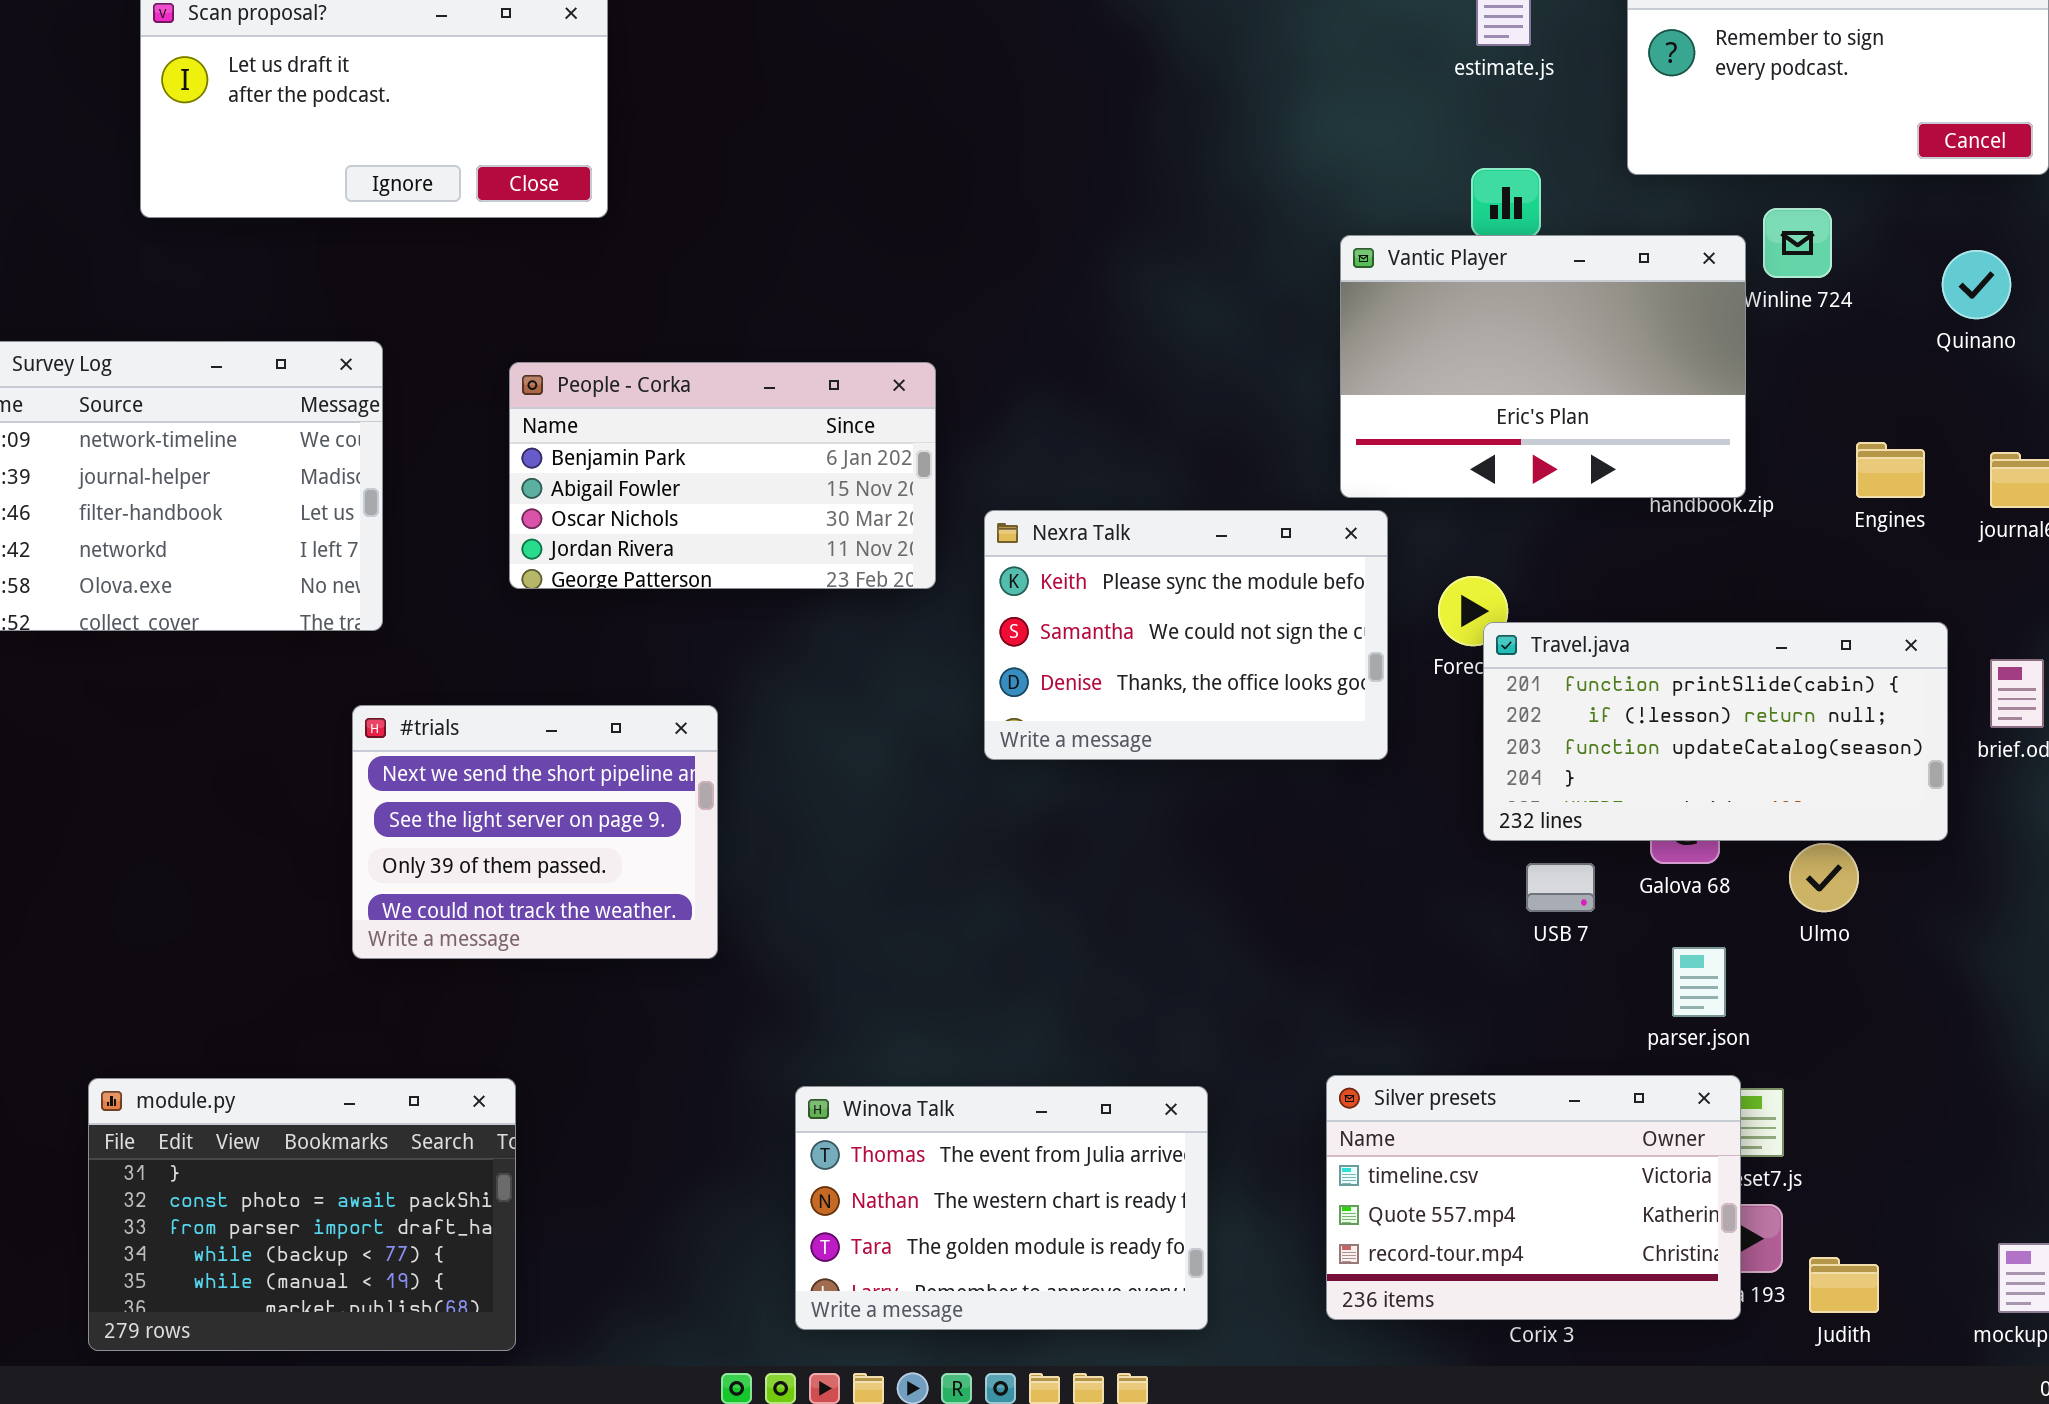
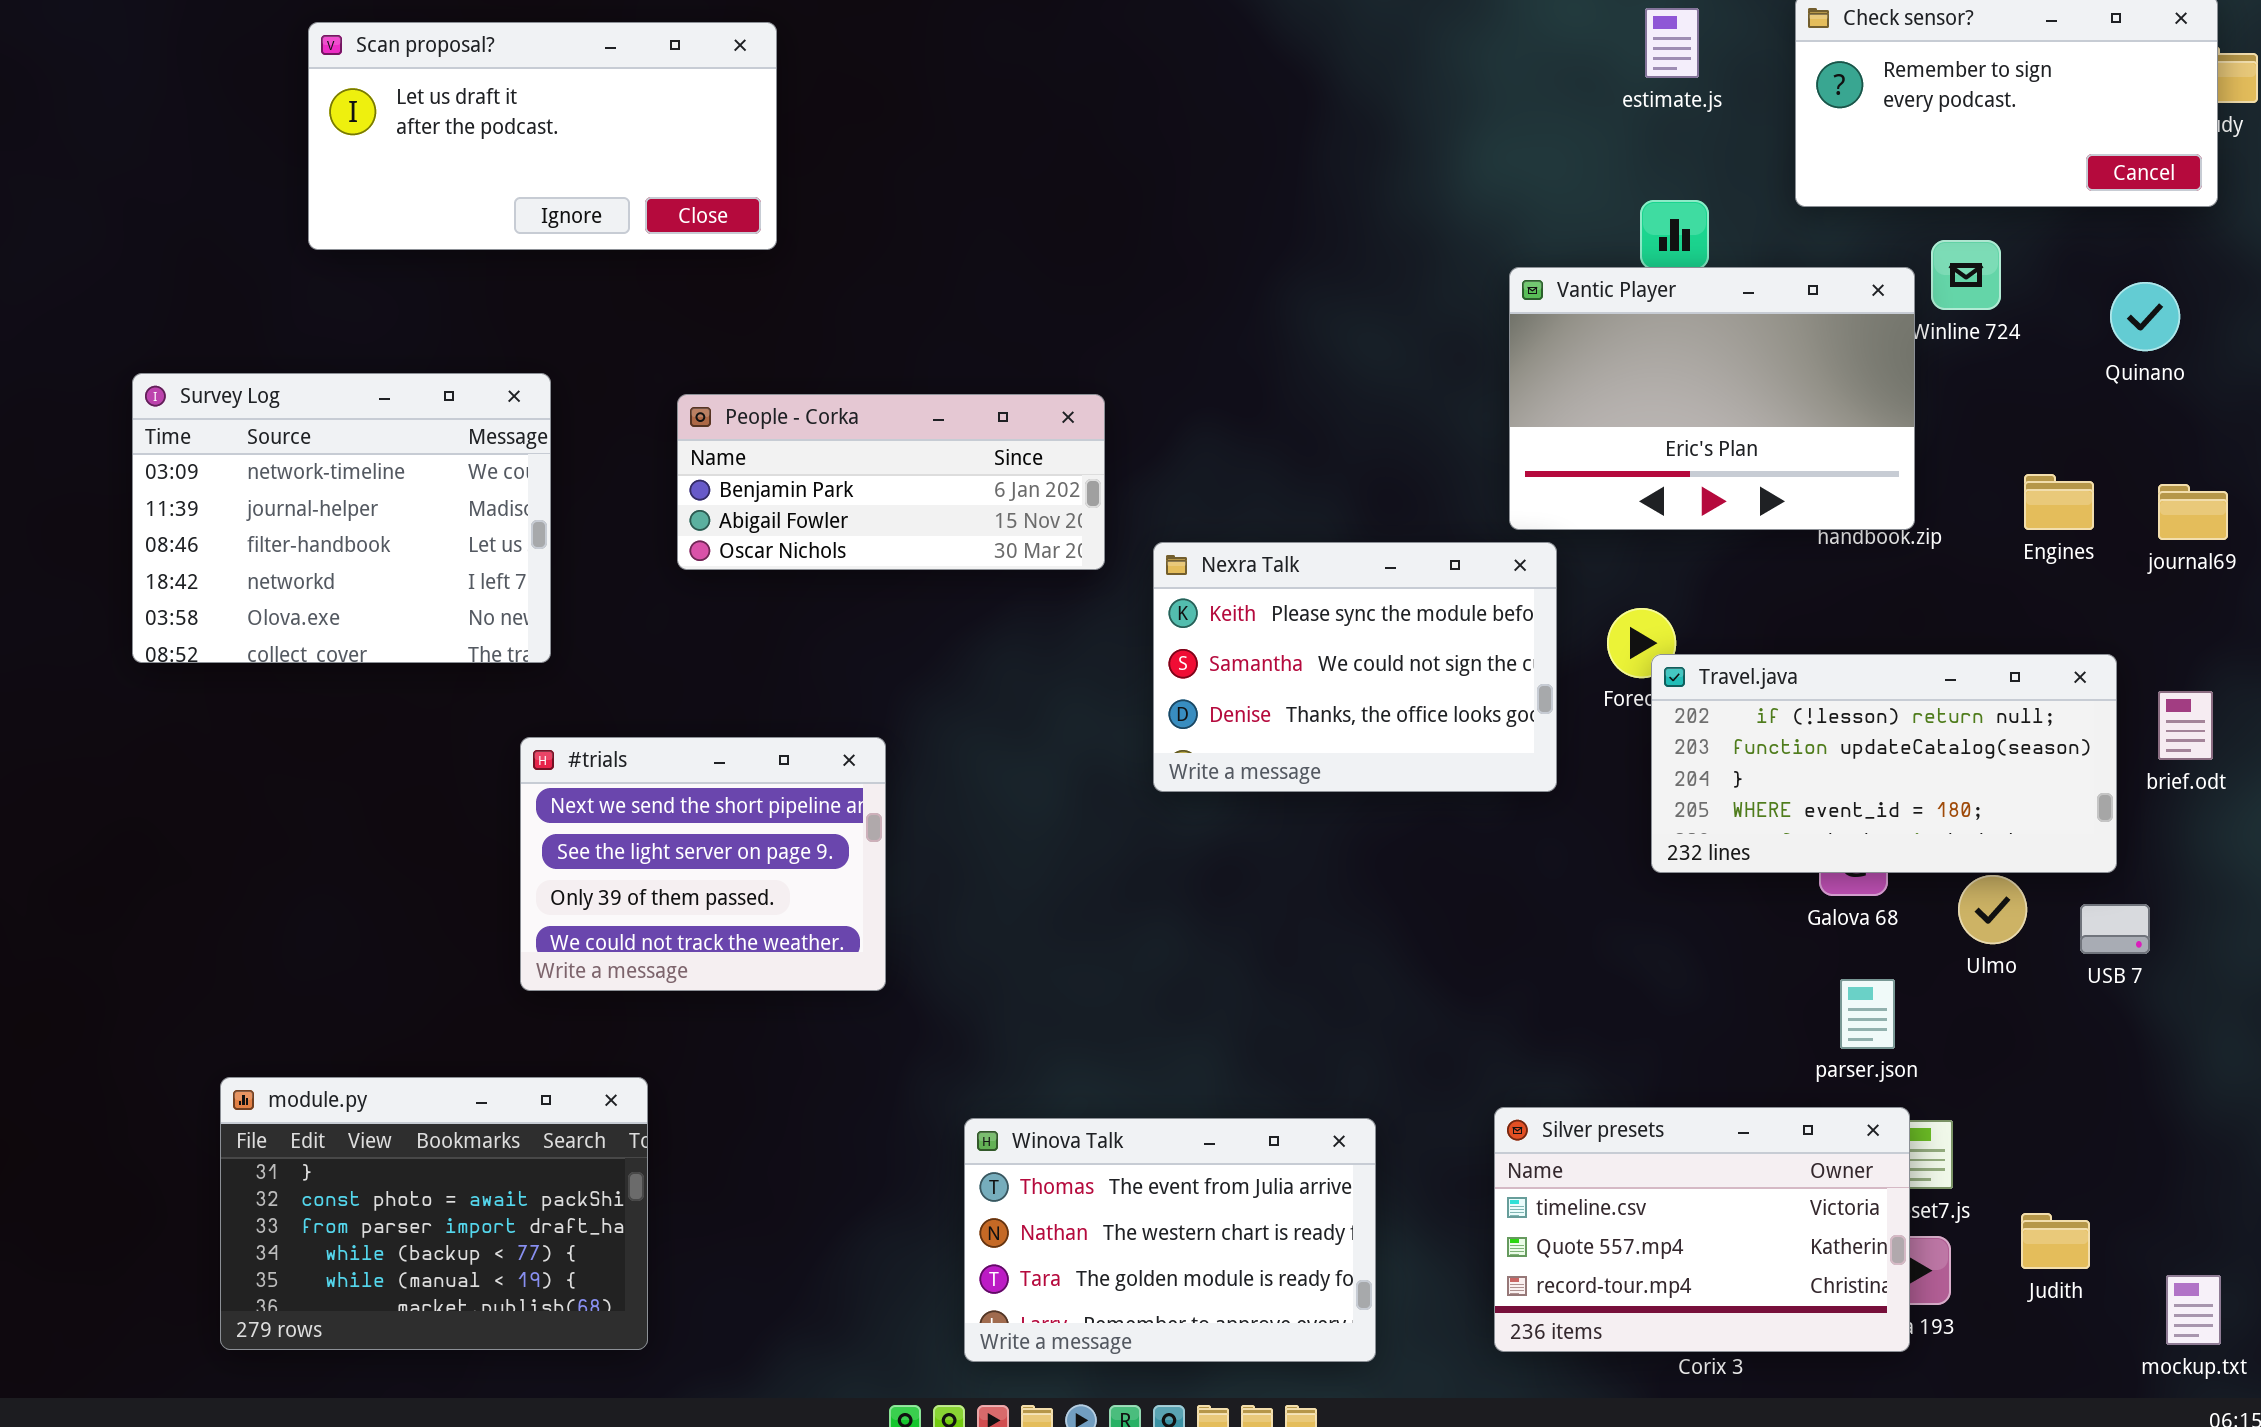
People - Corka: [509,362,936,589] -> [677,394,1105,570], resized
Travel.java: [1483,622,1948,841] -> [1651,654,2117,873], scrolled down 1 row
USB 7: [1526,863,1595,912] -> [2080,904,2150,954], moved
module.py: [88,1078,516,1351] -> [220,1077,648,1350], moved
Judith: [1809,1257,1879,1313] -> [2021,1213,2090,1269], moved

